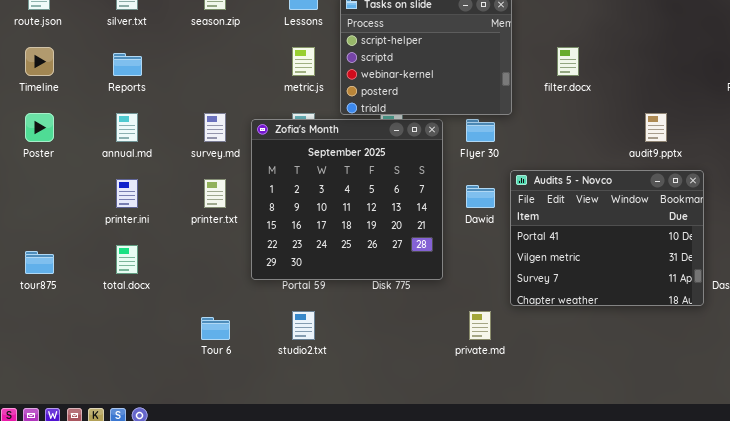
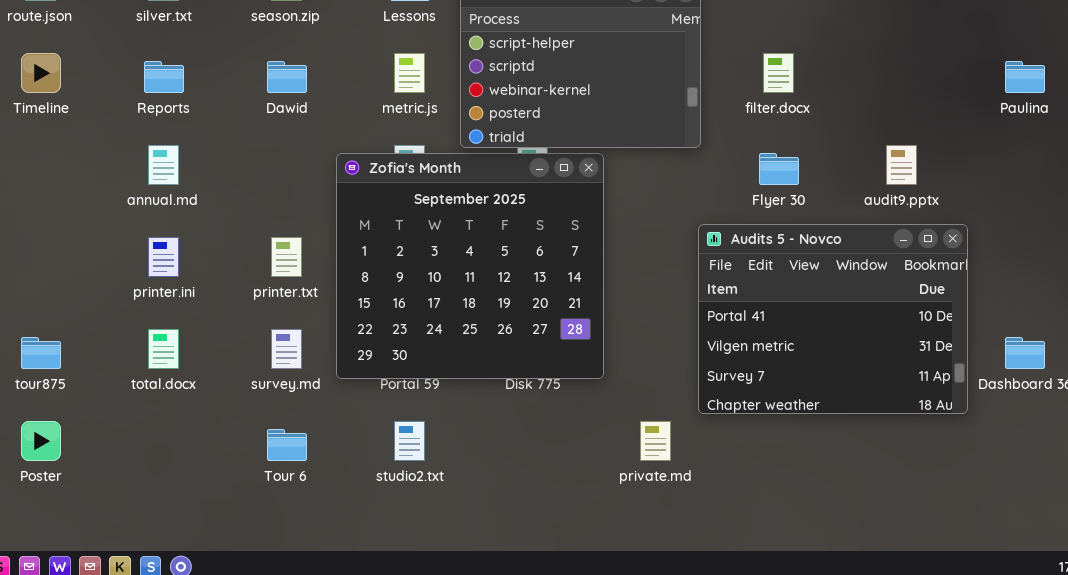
Poster: [25,113,54,142] -> [21,421,61,461], moved
survey.md: [204,113,226,142] -> [271,329,302,369], moved
Flyer 30: [466,119,495,142] -> [759,153,799,185], moved
Dawid: [466,185,495,208] -> [267,61,307,93], moved

